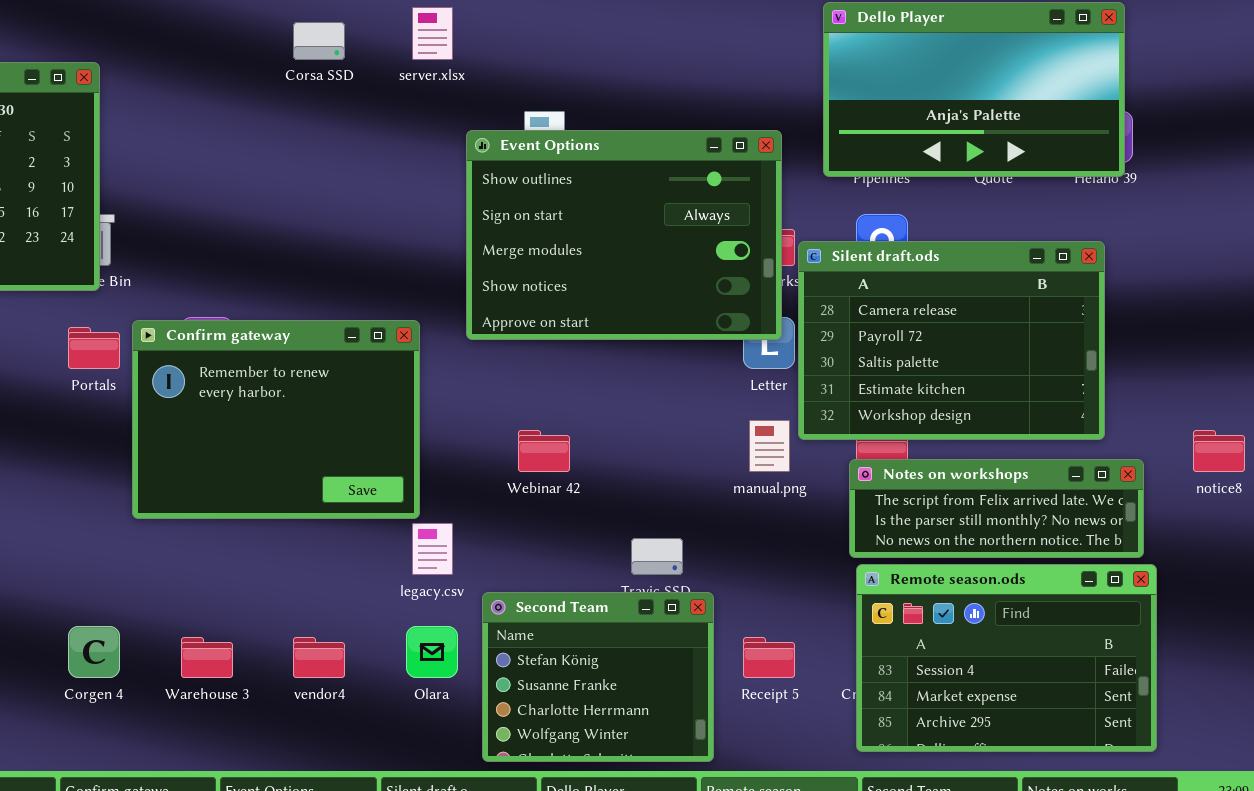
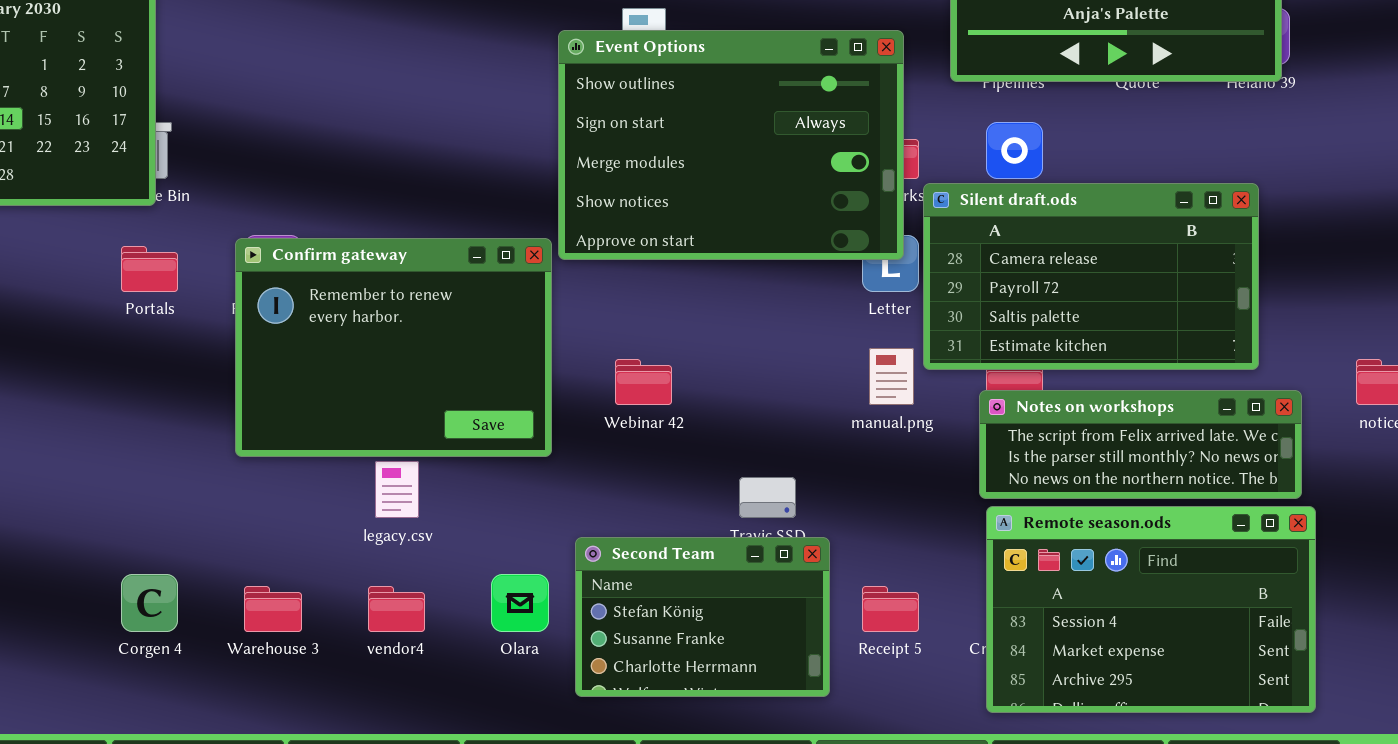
Silent draft.ods: [798,241,1105,440] -> [923,183,1259,370], resized
Confirm gateway: [132,320,420,519] -> [235,238,552,457], moved
legacy.csv: [412,523,453,575] -> [375,461,419,518], moved
Second Team: [482,592,714,762] -> [575,537,830,697], resized

